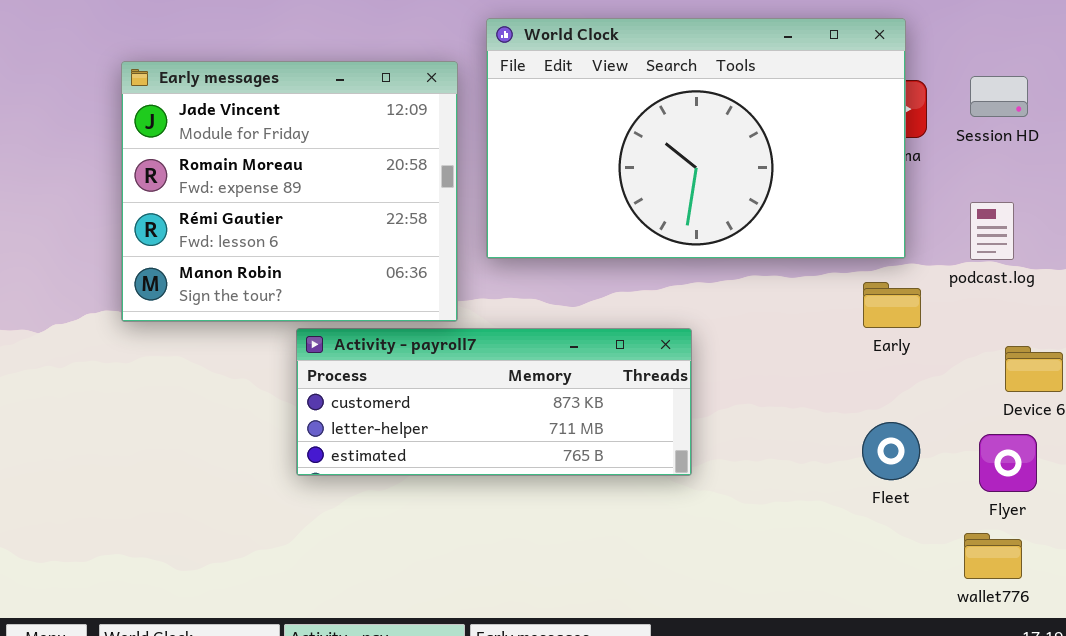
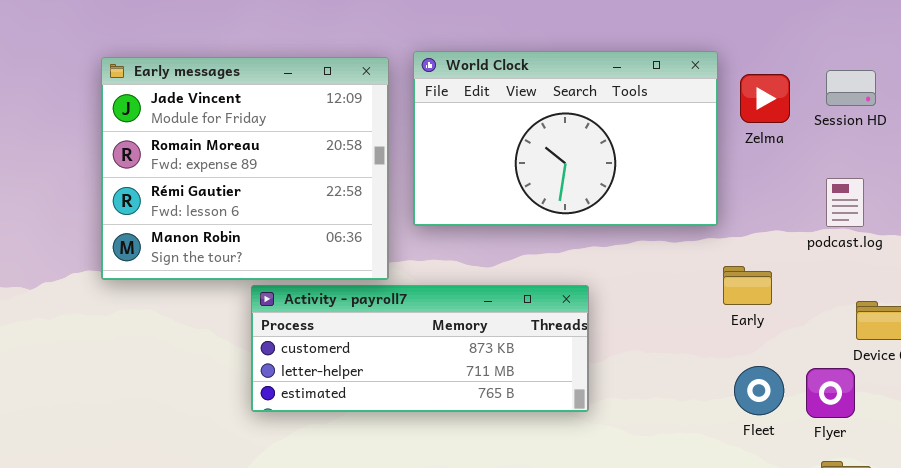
World Clock: [486,18,906,259] -> [413,51,718,226], resized
Early: [863,282,921,328] -> [723,266,772,305], moved
Flyer: [979,434,1037,492] -> [806,368,855,418], moved

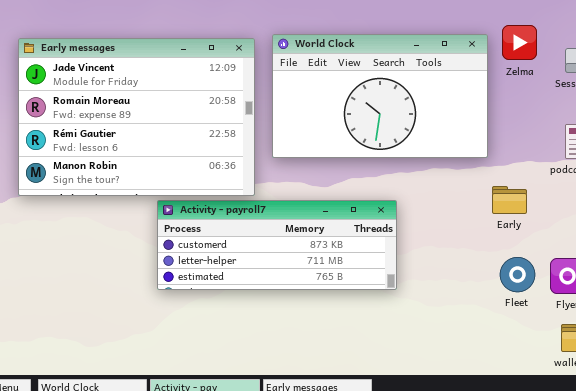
Early messages: [101,57,389,280] -> [18,38,255,196], resized
Zelma: [740,74,790,123] -> [502,25,537,60], moved

